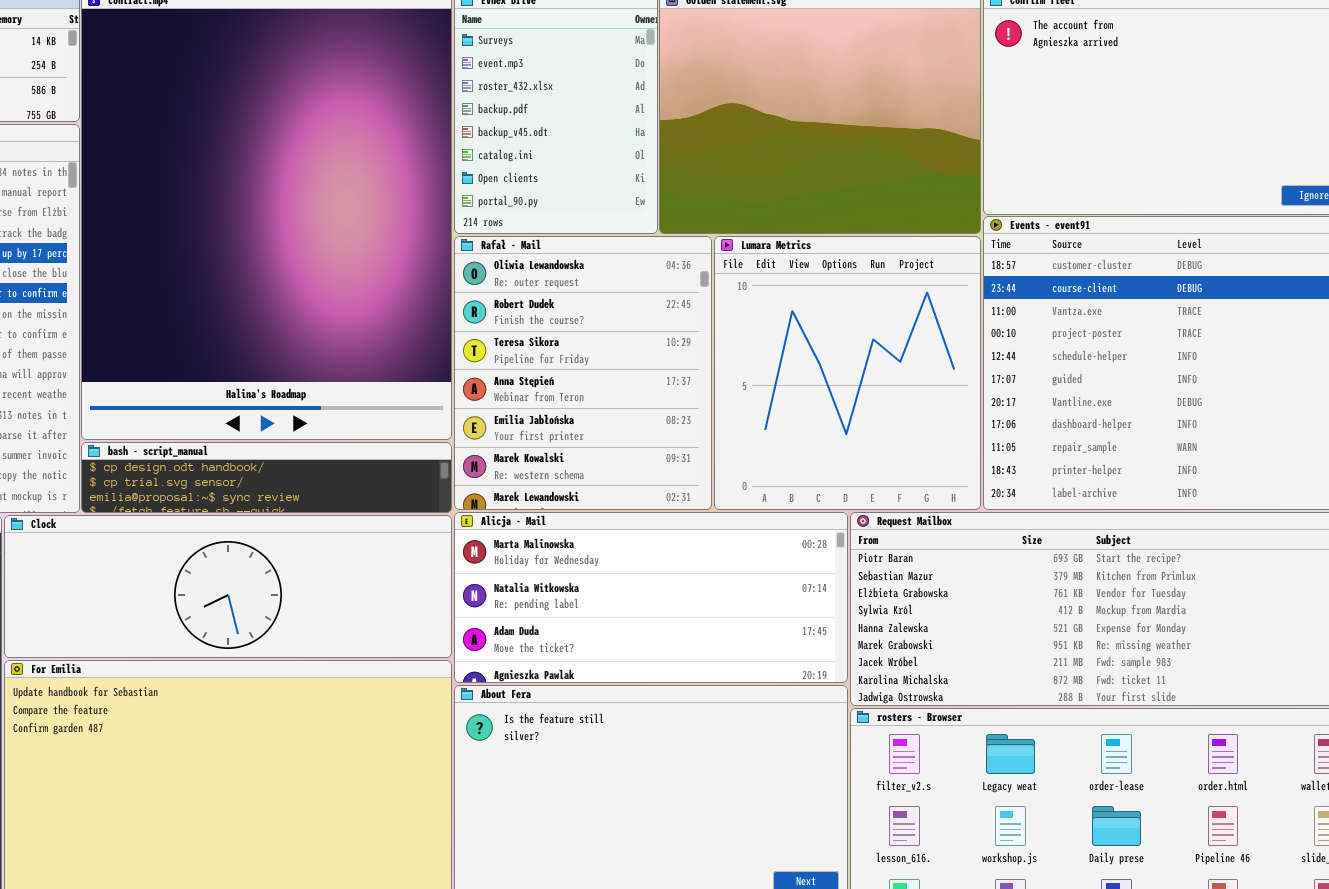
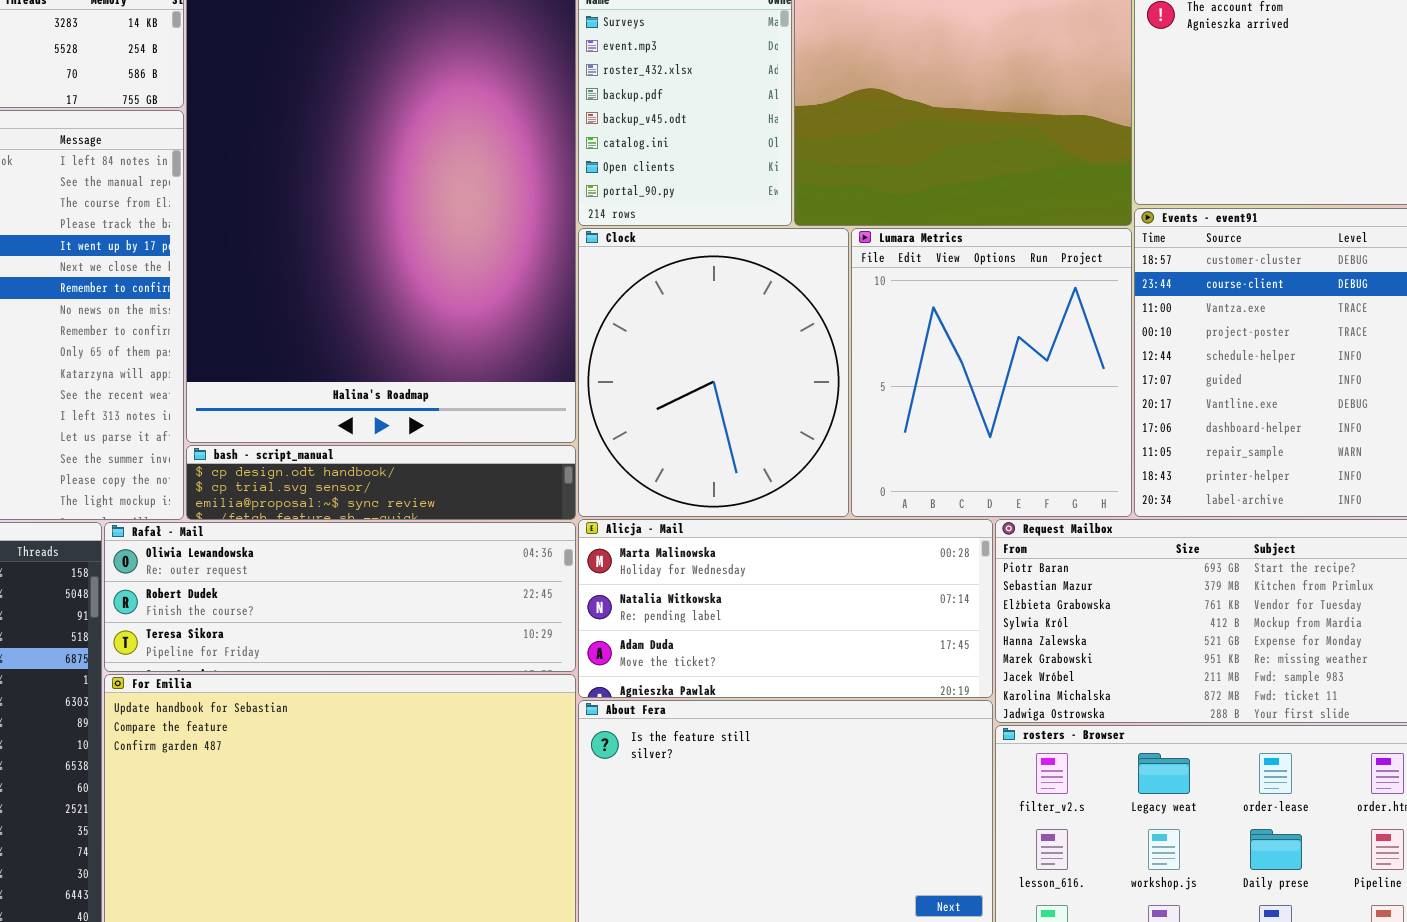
Rafał - Mail: [454,236,712,510] -> [104,522,576,672], moved, resized
Clock: [4,515,452,658] -> [578,228,849,517], moved, resized

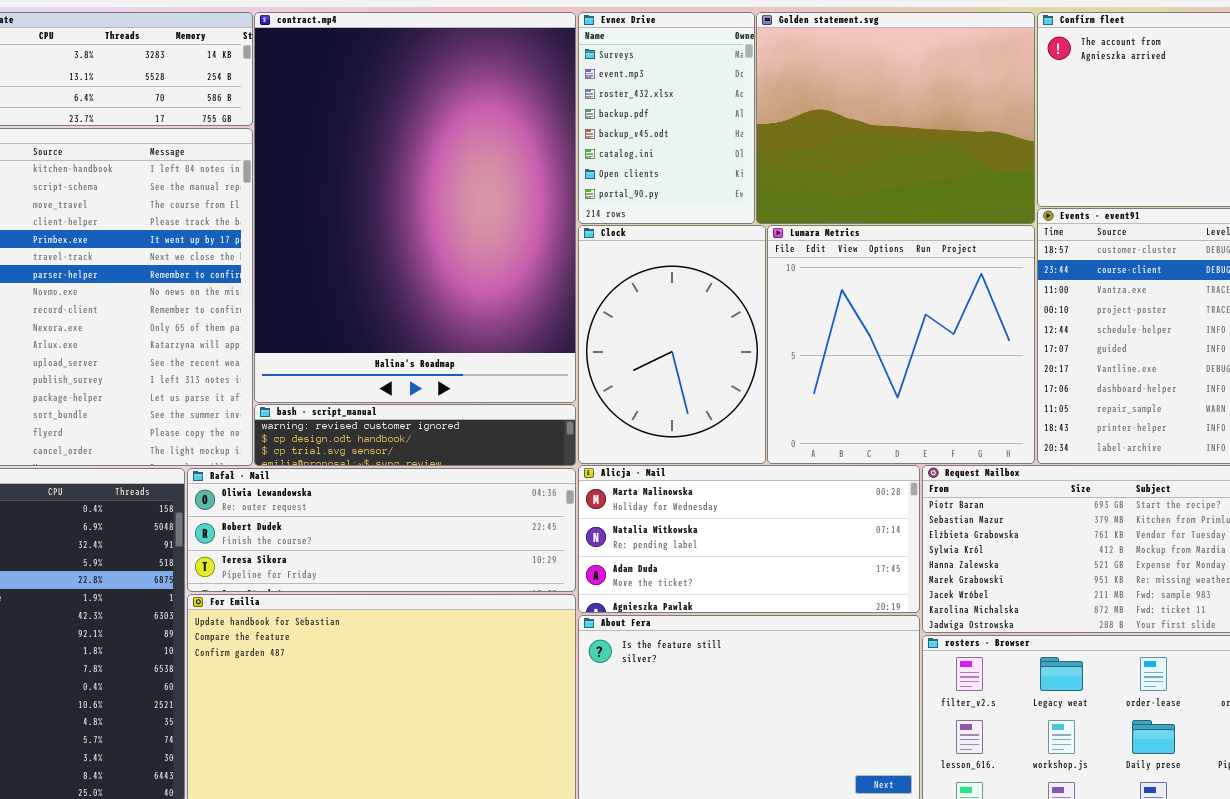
Clock: [578,228,849,517] -> [578,225,766,464], resized
Lumara Metrics: [851,228,1132,517] -> [767,225,1035,464], resized
bash - script_manual: [186,445,576,520] -> [254,404,576,466], scrolled up 1 row

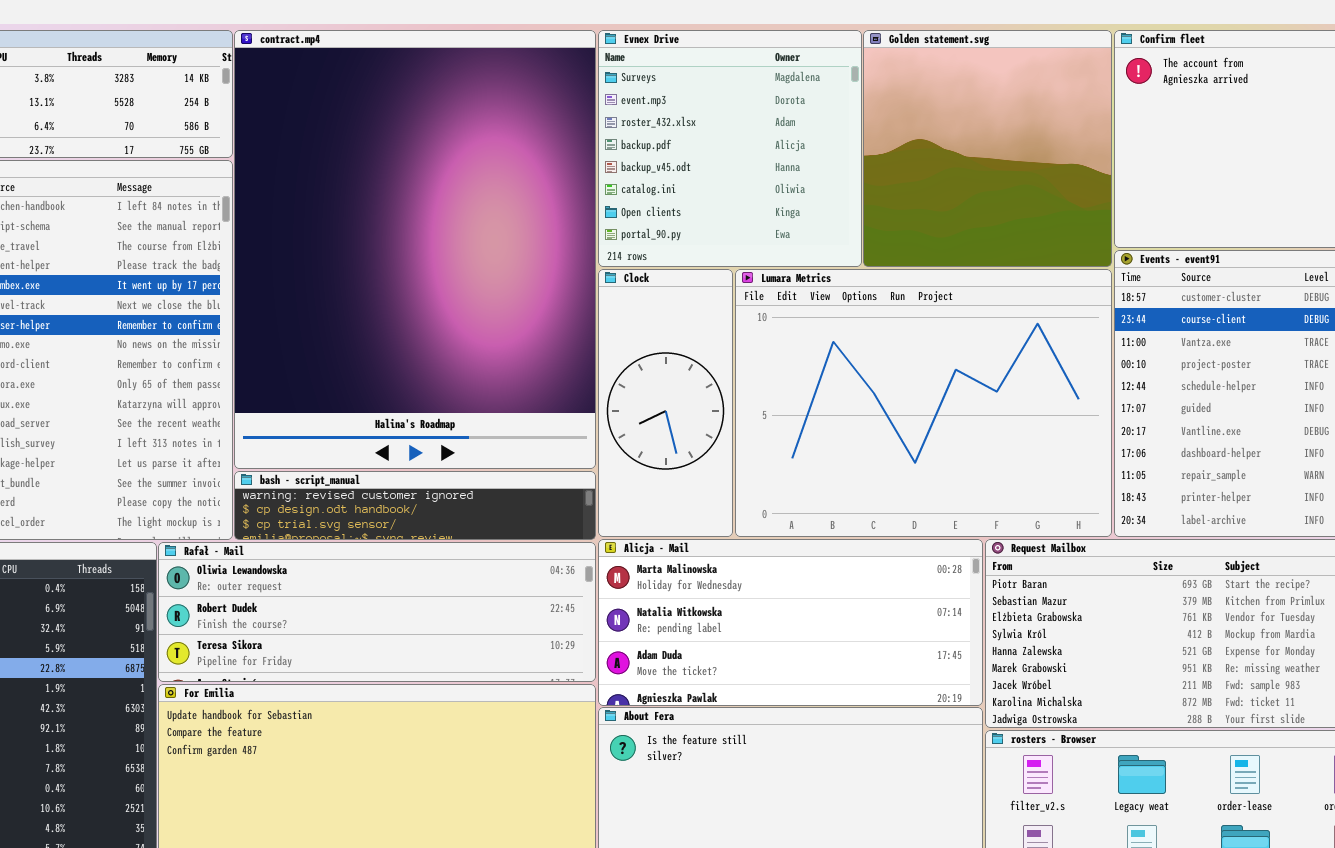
Evnex Drive: [578,12,755,224] -> [598,30,862,267], resized
Golden statement.svg: [756,12,1035,224] -> [863,30,1112,267], resized
Clock: [578,225,766,464] -> [598,269,733,537], resized
Lumara Metrics: [767,225,1035,464] -> [735,269,1112,537], resized

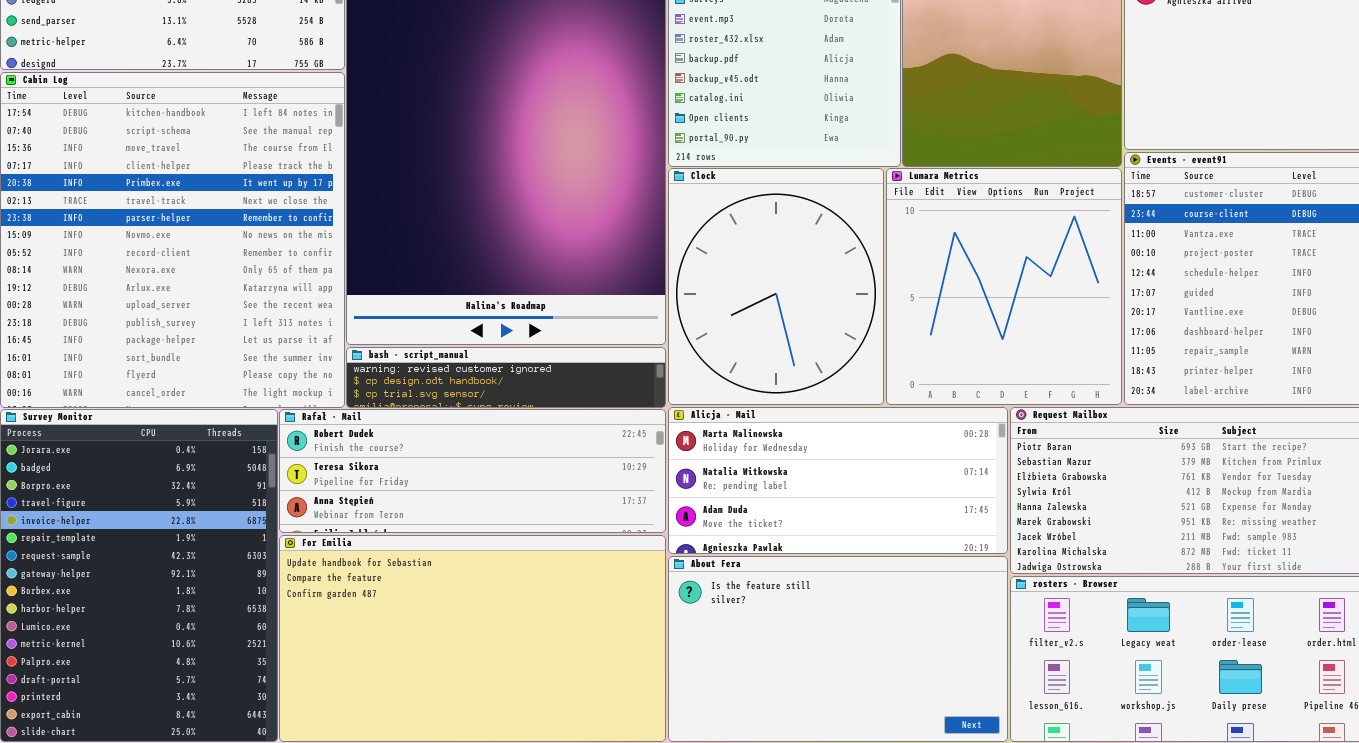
Clock: [598,269,733,537] -> [668,168,884,405], resized
Lumara Metrics: [735,269,1112,537] -> [886,168,1122,405], resized
Rafał - Mail: [158,542,596,682] -> [279,409,666,533], scrolled down 1 row

